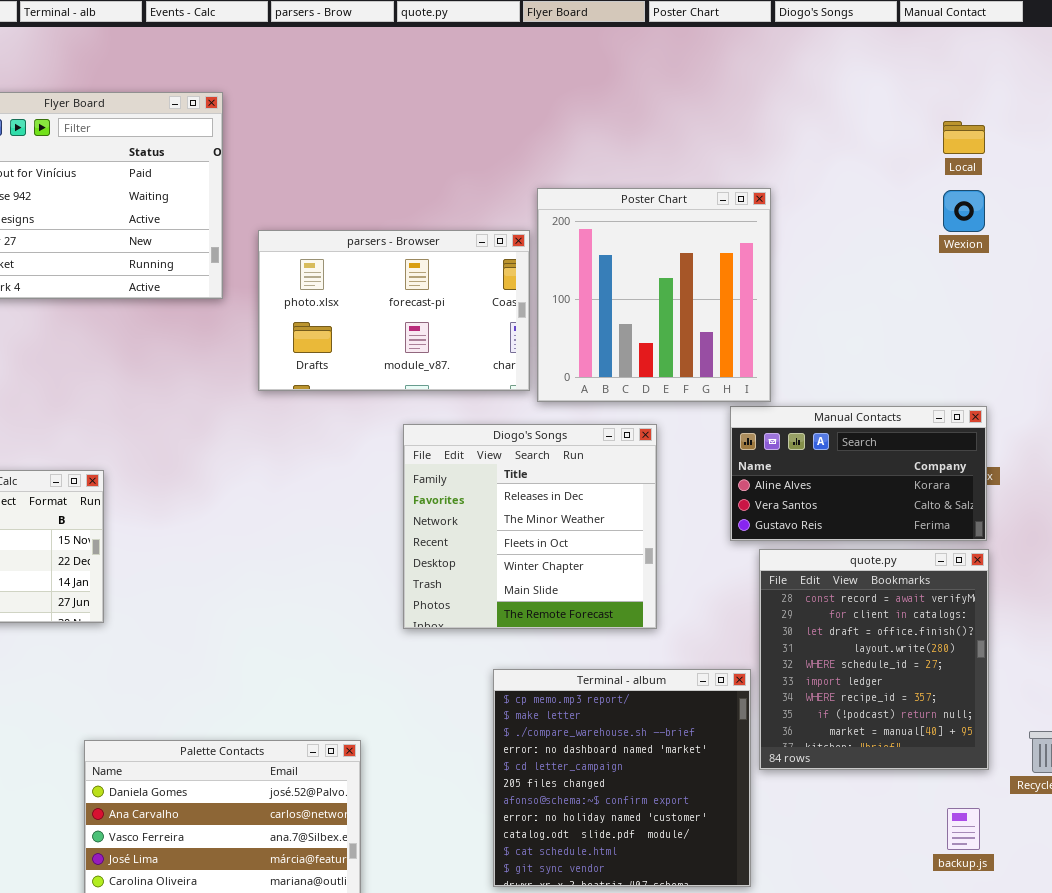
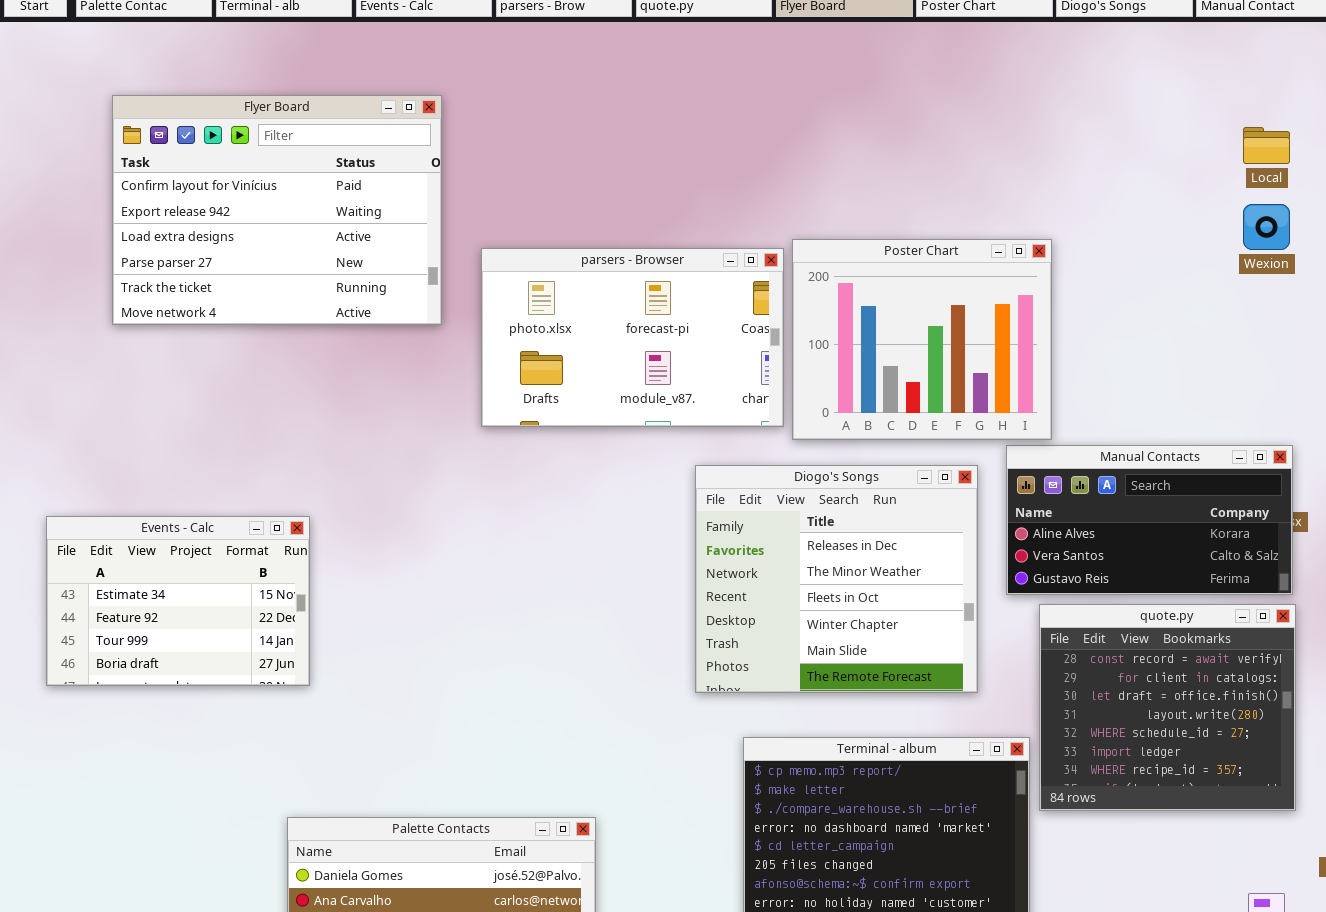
Poster Chart: [537,188,771,402] -> [792,239,1052,440], resized
Diogo's Songs: [403,424,657,629] -> [695,465,978,693], moved
quote.py: [759,549,989,770] -> [1039,604,1296,811], resized

